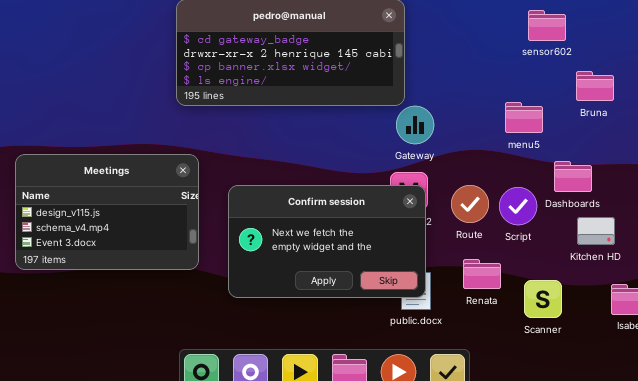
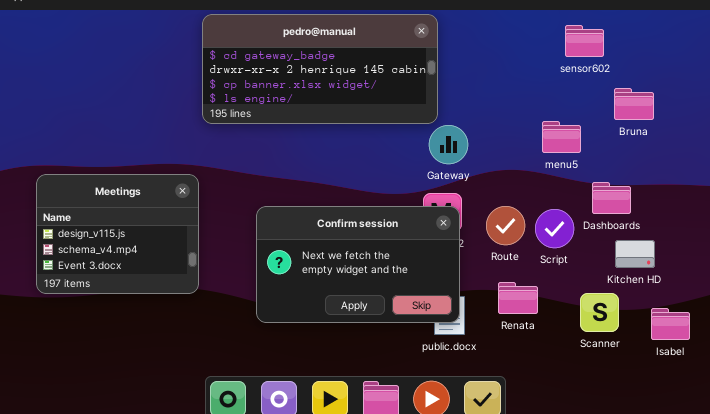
Meetings: [15,154,199,270] -> [36,174,199,294], resized
Scanner: [524,280,562,318] -> [580,293,619,332], moved

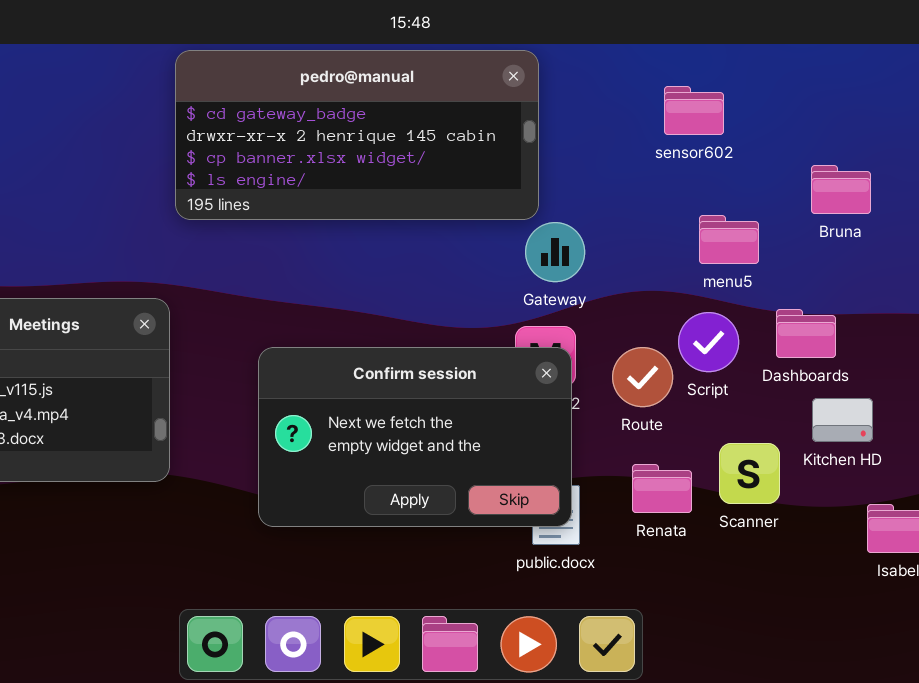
sensor602: [565,25,604,57] -> [664,86,724,135], moved
Script: [535,209,574,248] -> [678,312,739,372], moved
Scanner: [580,293,619,332] -> [719,443,780,504], moved

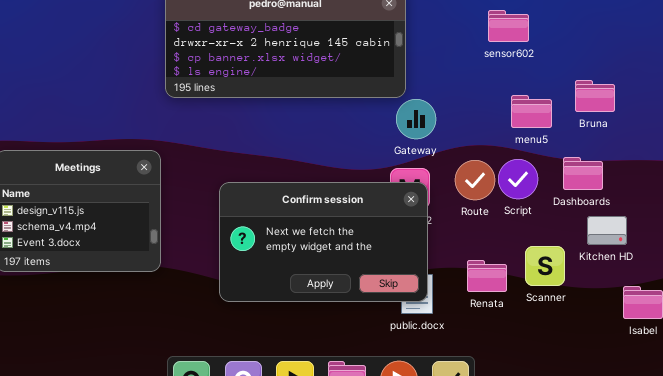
Bruna: [811,165,871,214] -> [575,80,615,112], moved
Route: [612,347,673,407] -> [455,160,495,200], moved

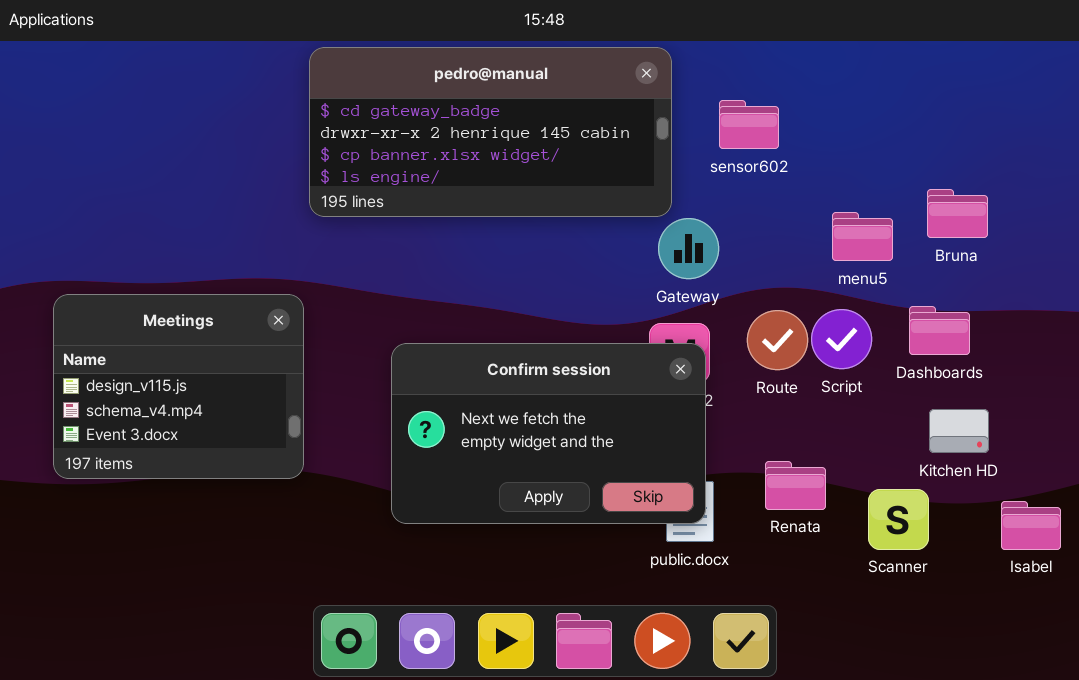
sensor602: [488,10,529,42] -> [719,100,779,149], moved
Kitchen HD: [587,216,627,245] -> [929,409,989,453], moved
Scanner: [525,246,565,286] -> [868,489,929,550], moved

